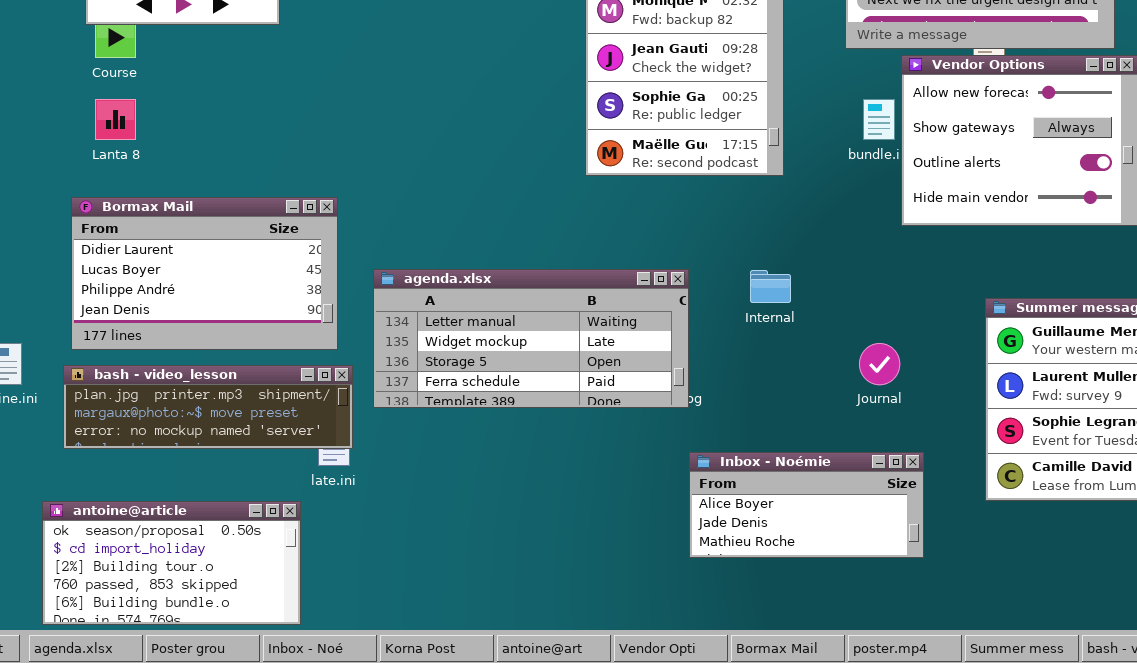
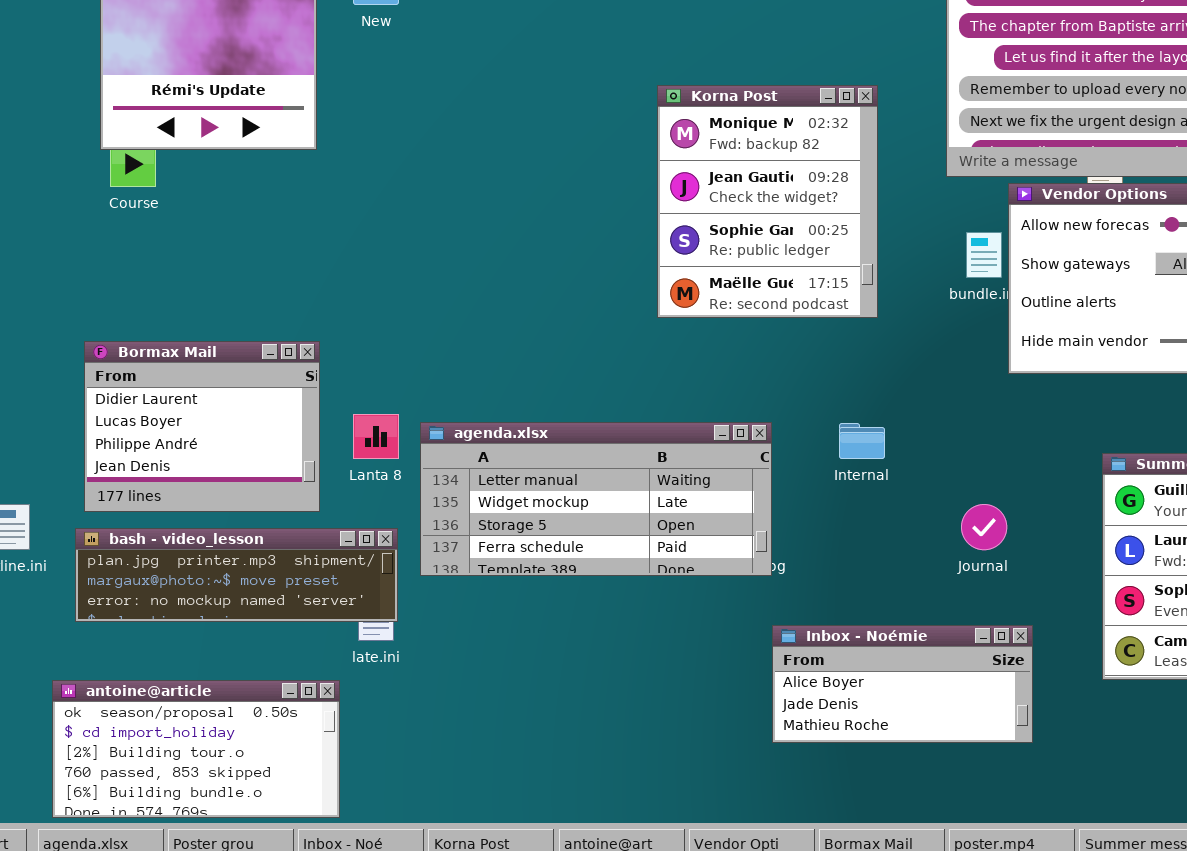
Lanta 8: [95,99,136,140] -> [353,414,399,459], moved
Bormax Mail: [71,197,338,350] -> [84,341,320,512], resized

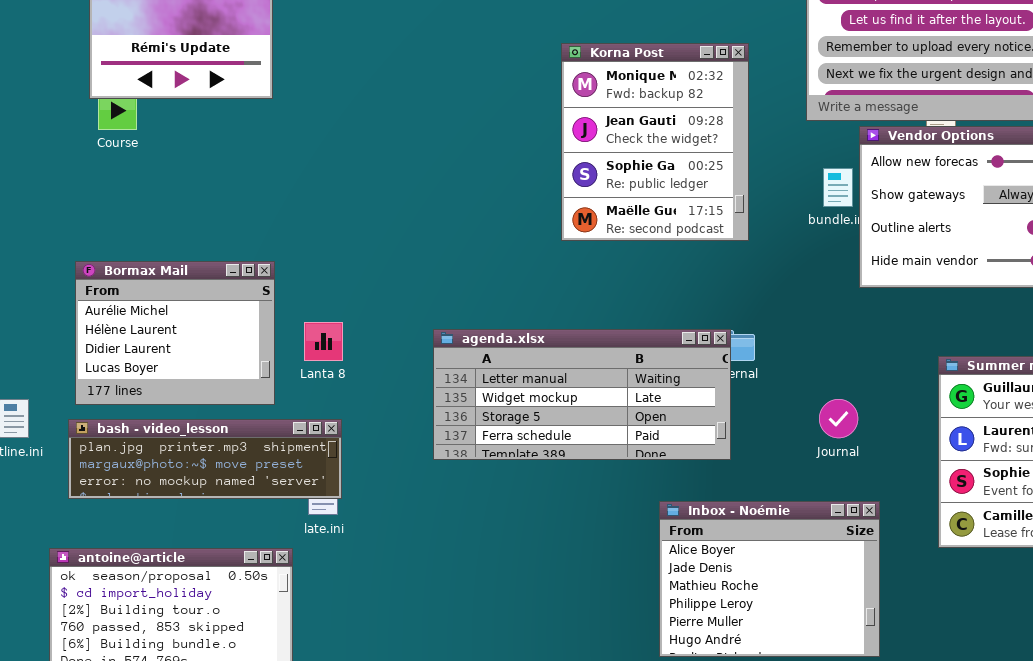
Bormax Mail: [84,341,320,512] -> [75,261,275,405], scrolled up 2 rows
agenda.xlsx: [420,422,772,576] -> [433,329,731,460], moved
Inbox - Noémie: [772,625,1033,743] -> [659,501,880,657], resized

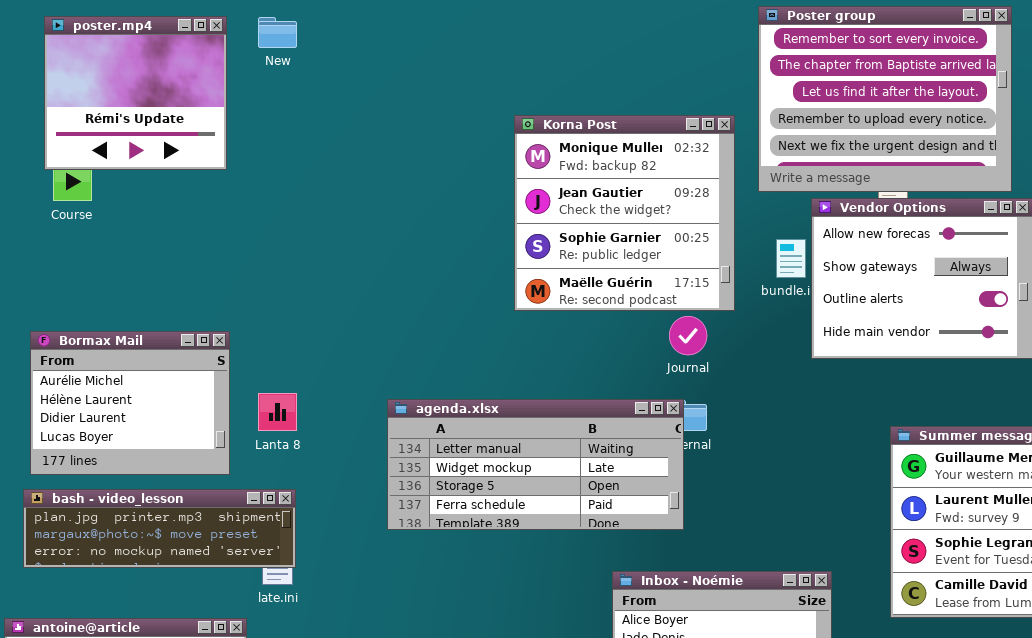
Korna Post: [561,43,749,241] -> [514,115,735,311], resized
Journal: [819,399,858,438] -> [669,316,707,355], moved

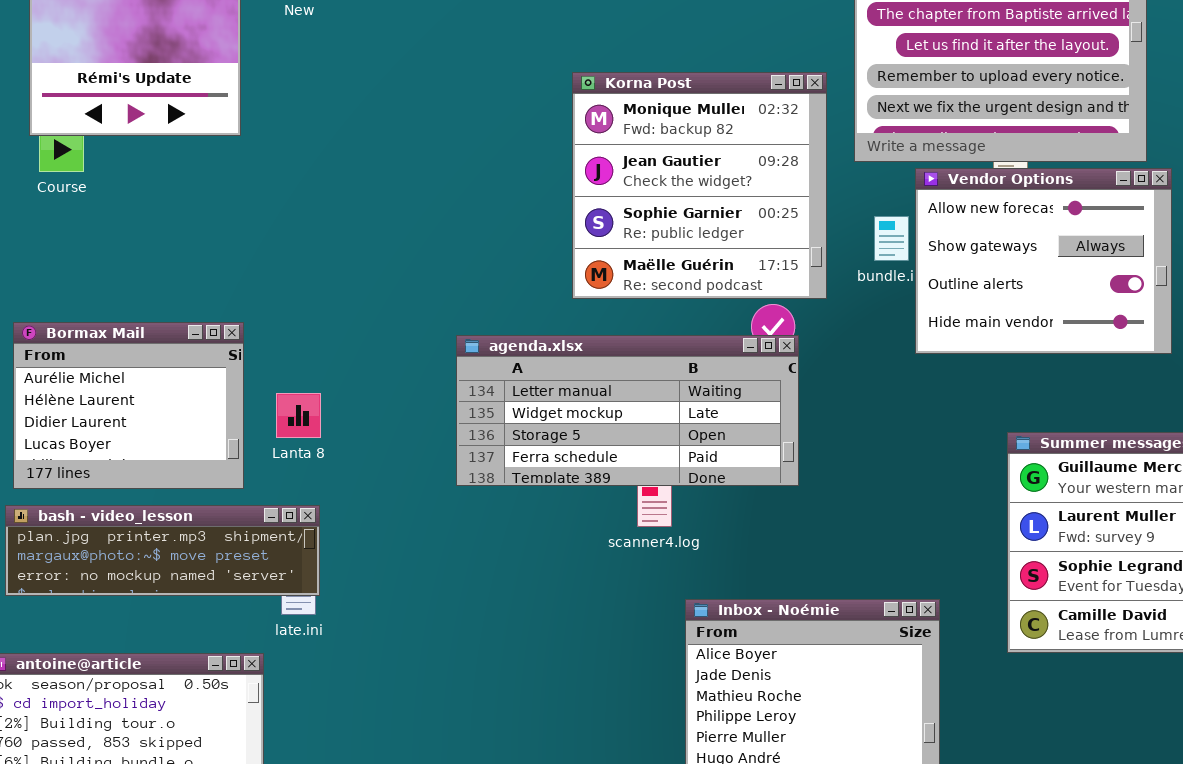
agenda.xlsx: [387,399,684,530] -> [456,335,799,486], moved

